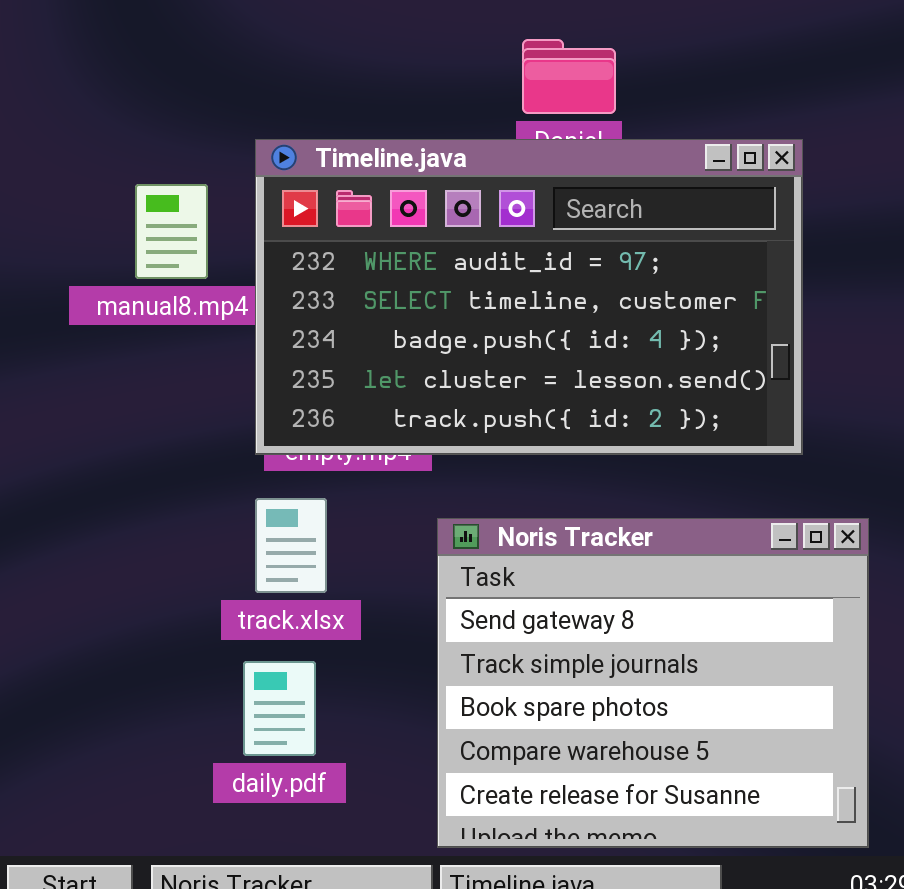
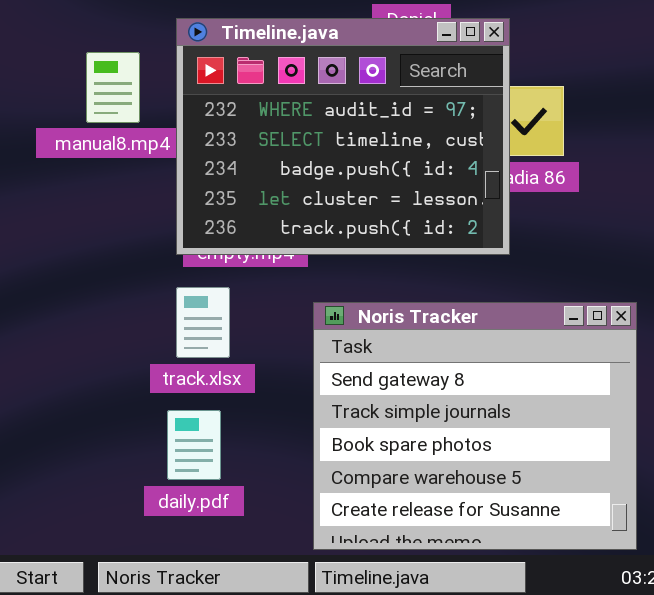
Timeline.java: [255,139,803,455] -> [176,18,510,255], resized

